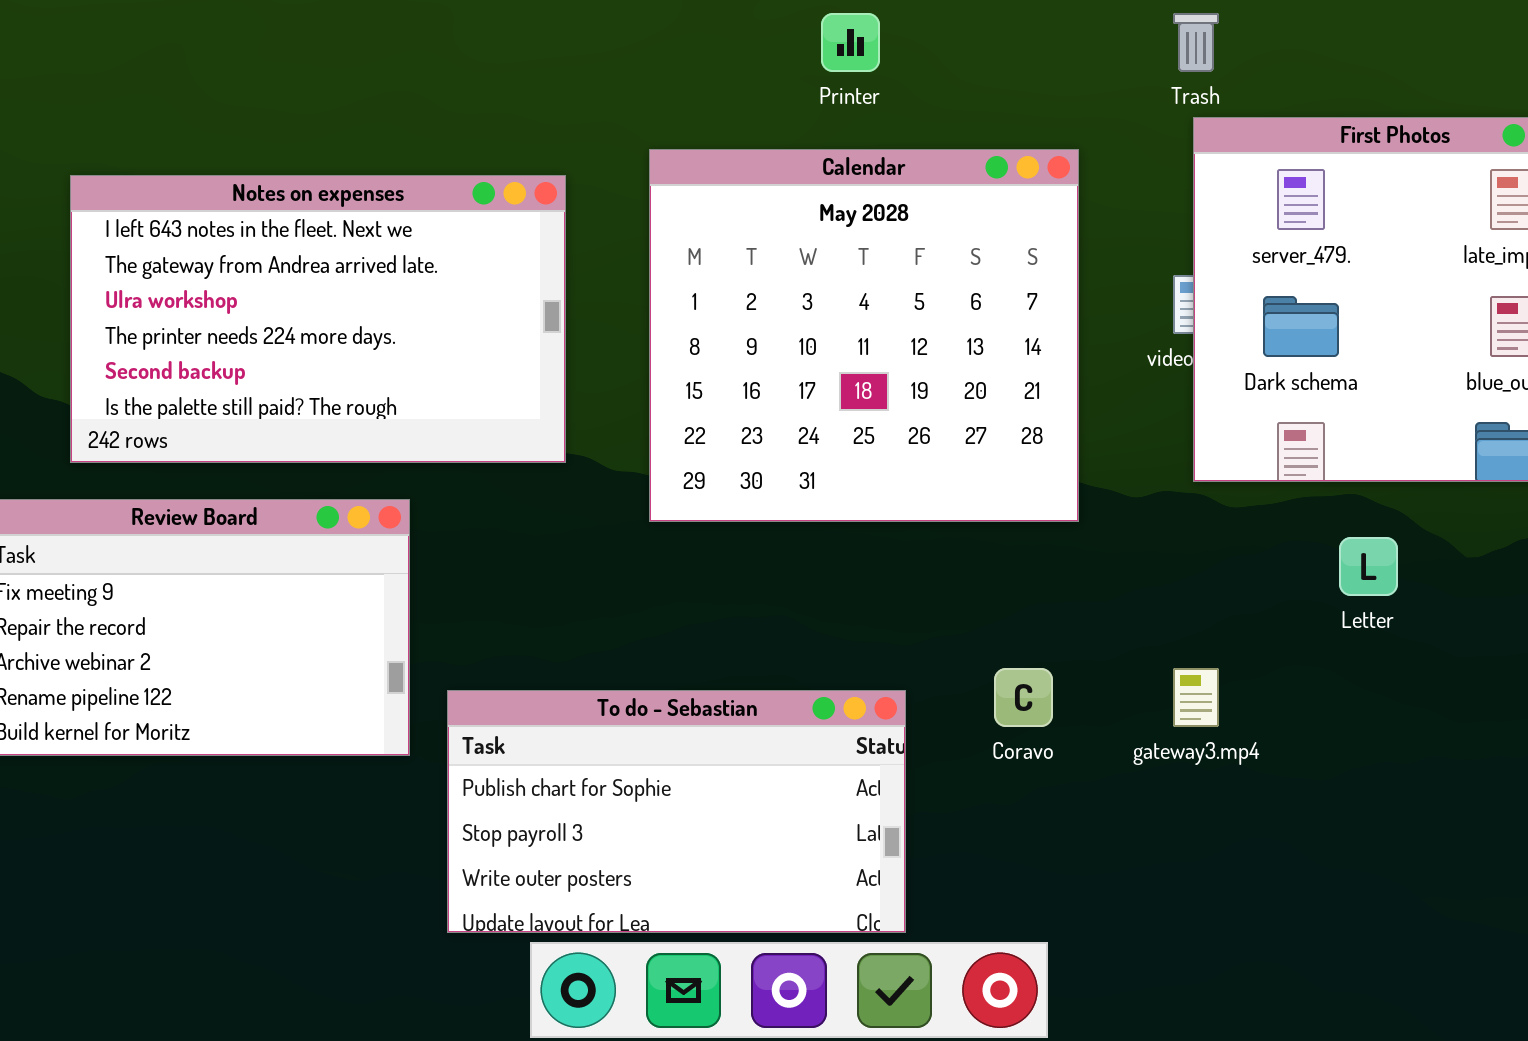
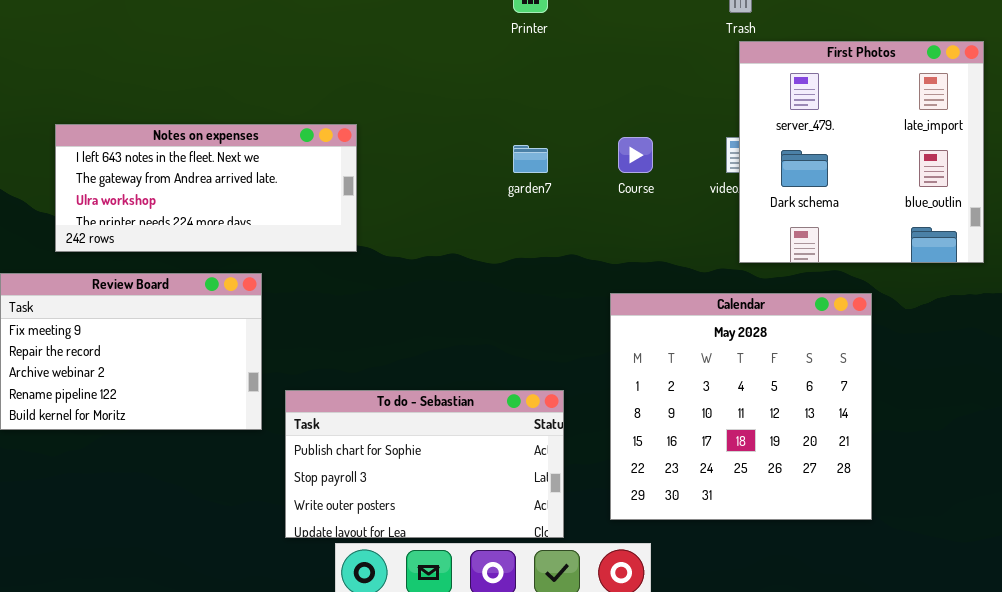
Calendar: [649,149,1079,522] -> [610,293,872,520], moved
Notes on expenses: [70,175,566,463] -> [55,124,357,252], resized

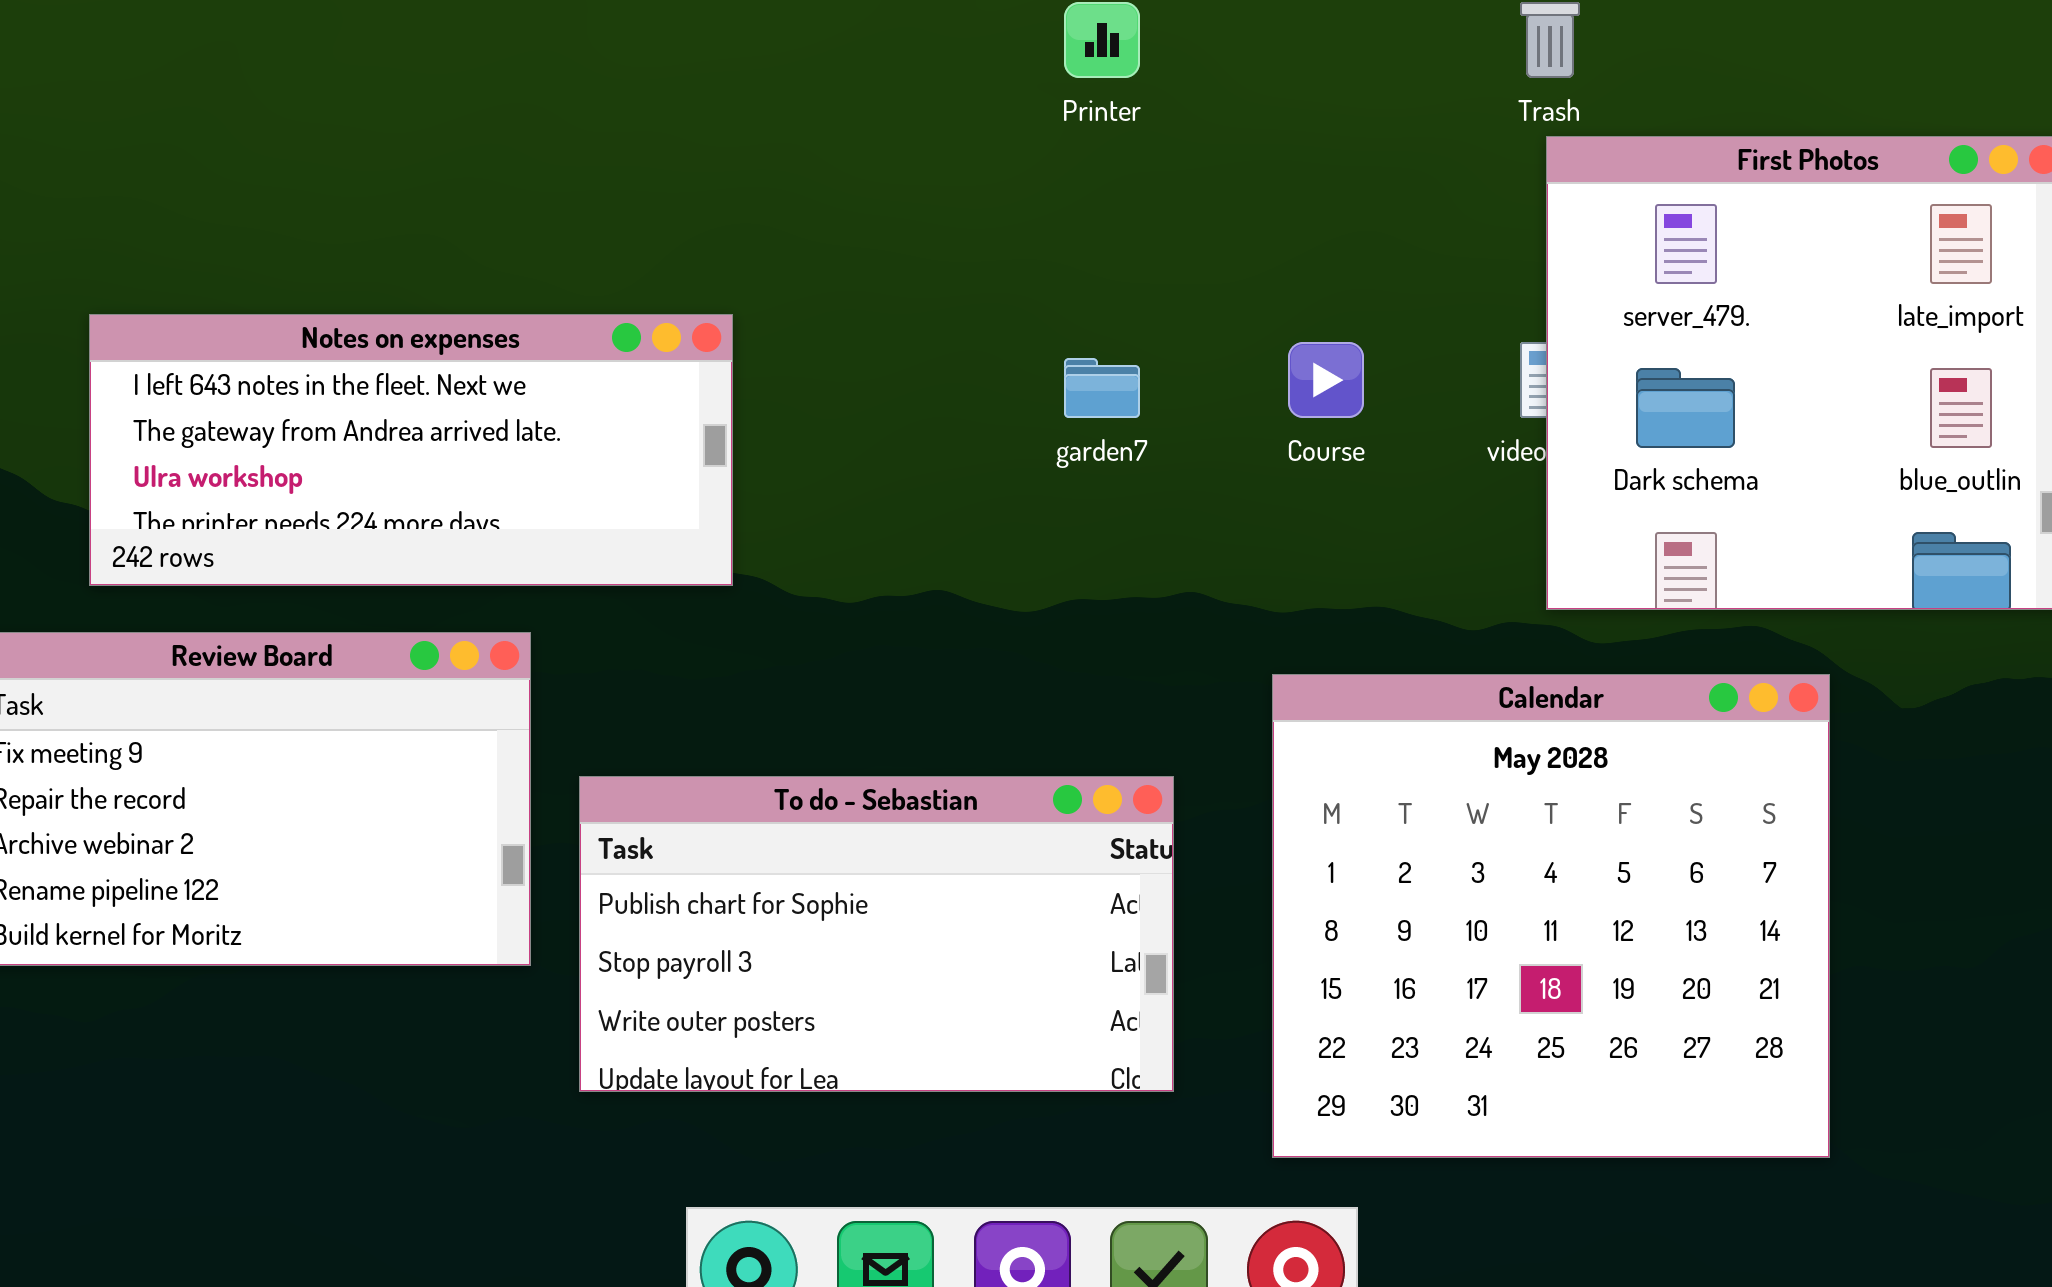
To do - Sebastian: [285,390,564,538] -> [579,776,1174,1092], moved

